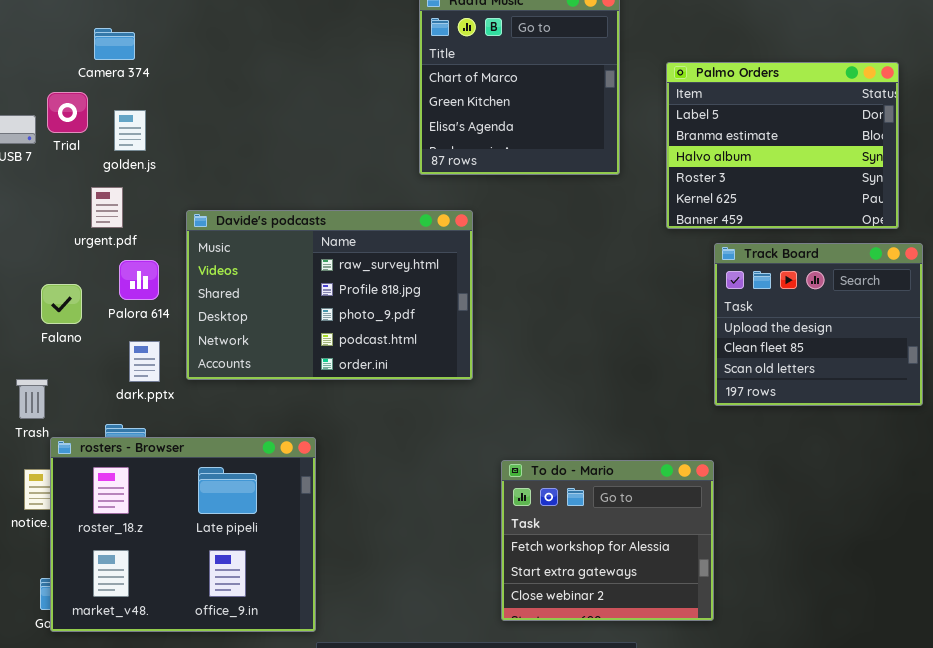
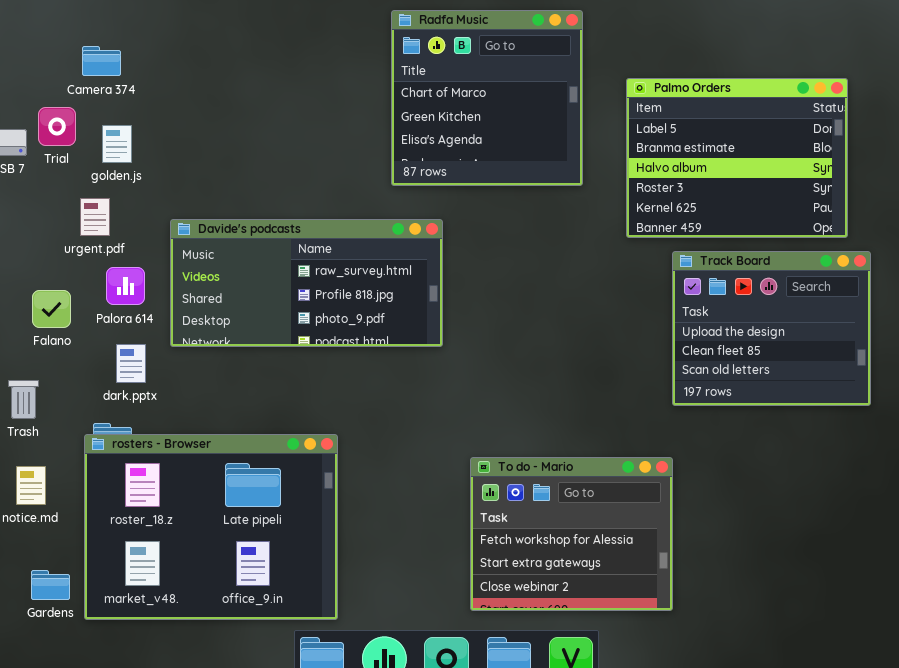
Davide's podcasts: [186,210,473,380] -> [170,219,443,347], resized
rosters - Browser: [50,437,316,632] -> [84,434,338,620], moved

